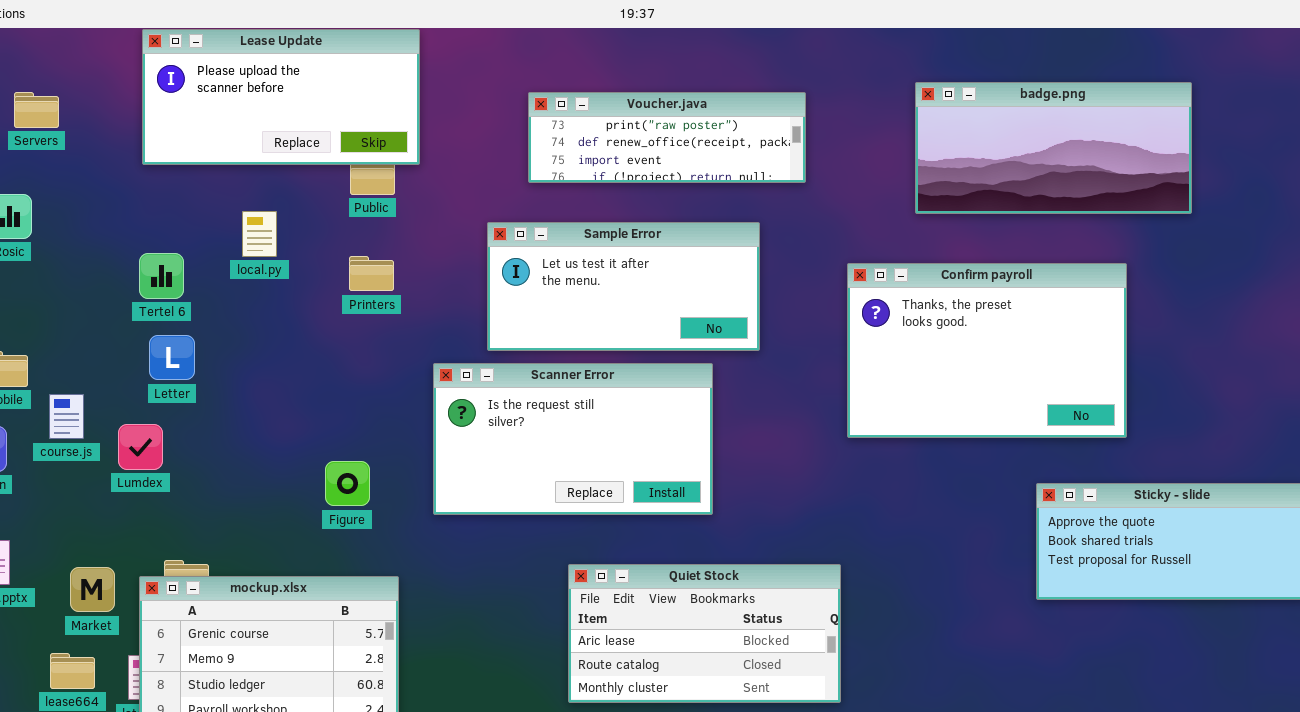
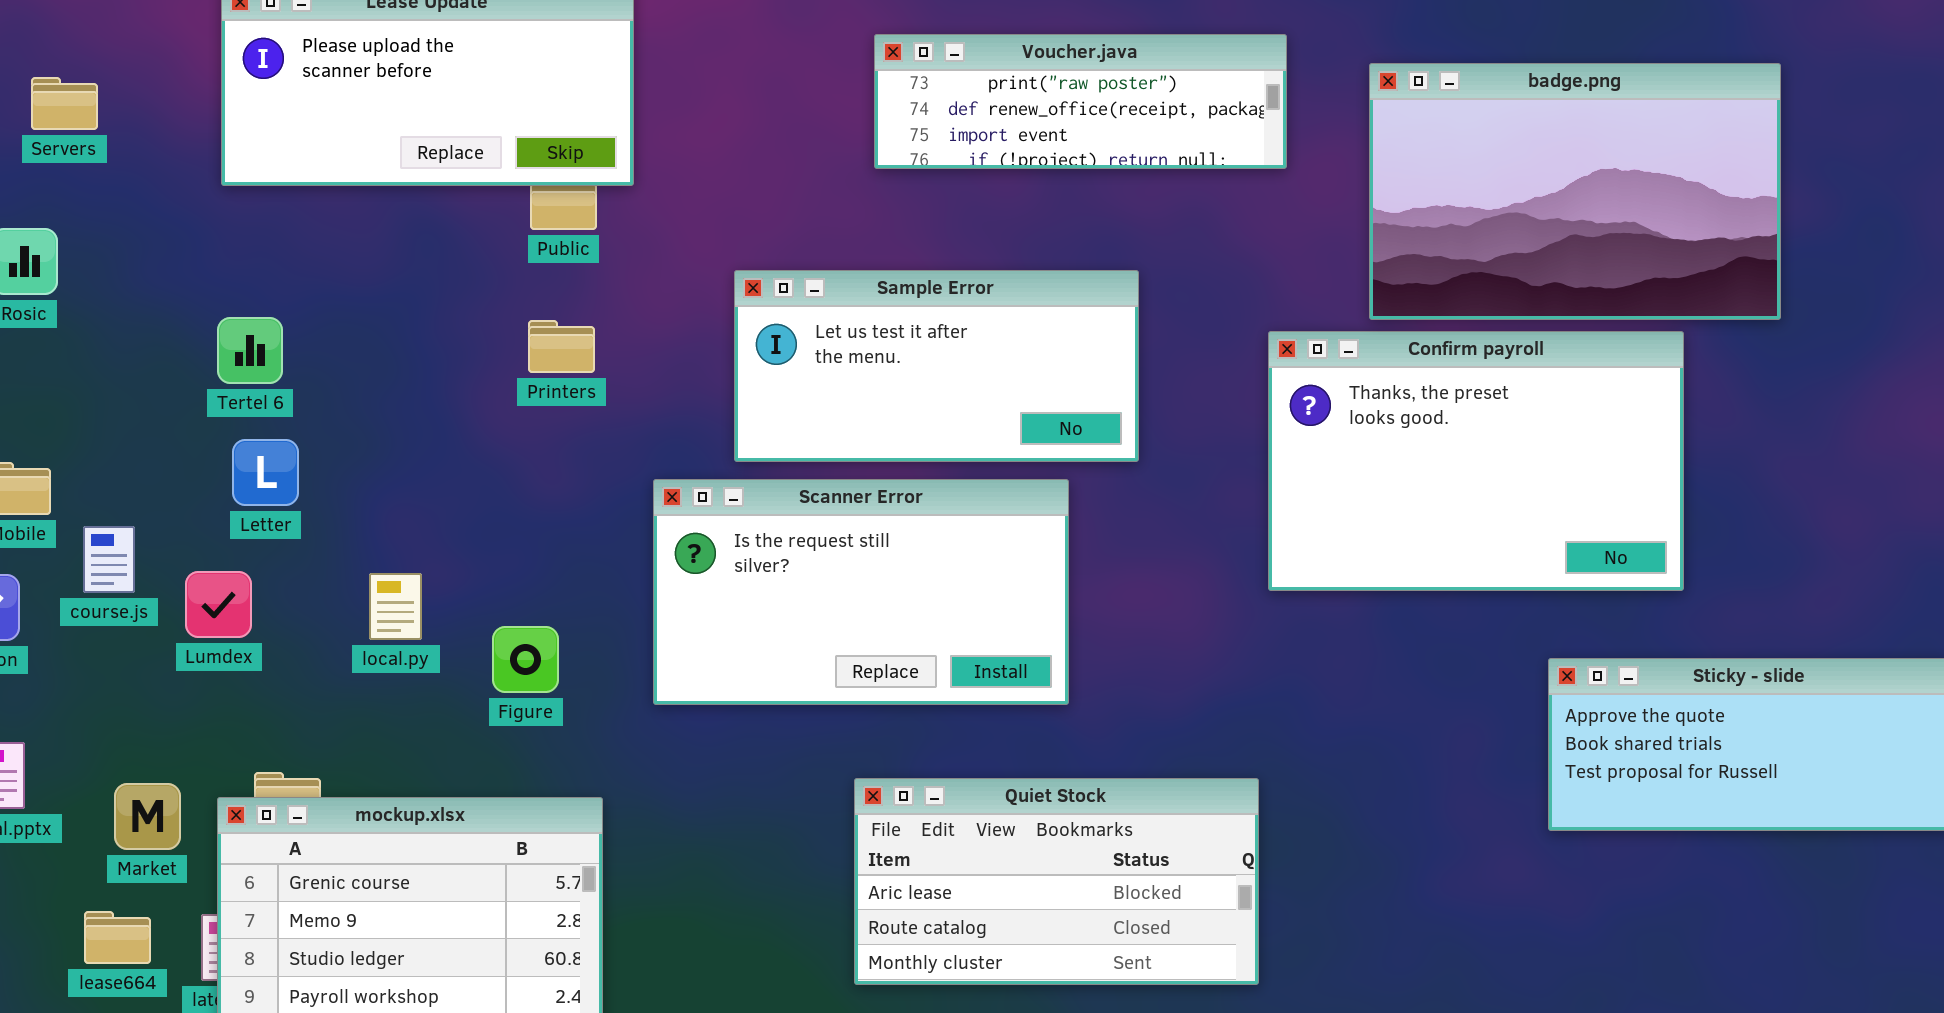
badge.png: [915,82,1192,214] -> [1369,63,1781,320], resized
Voucher.java: [528,92,806,183] -> [874,34,1287,169], moved
local.py: [242,211,277,257] -> [369,573,422,640], moved

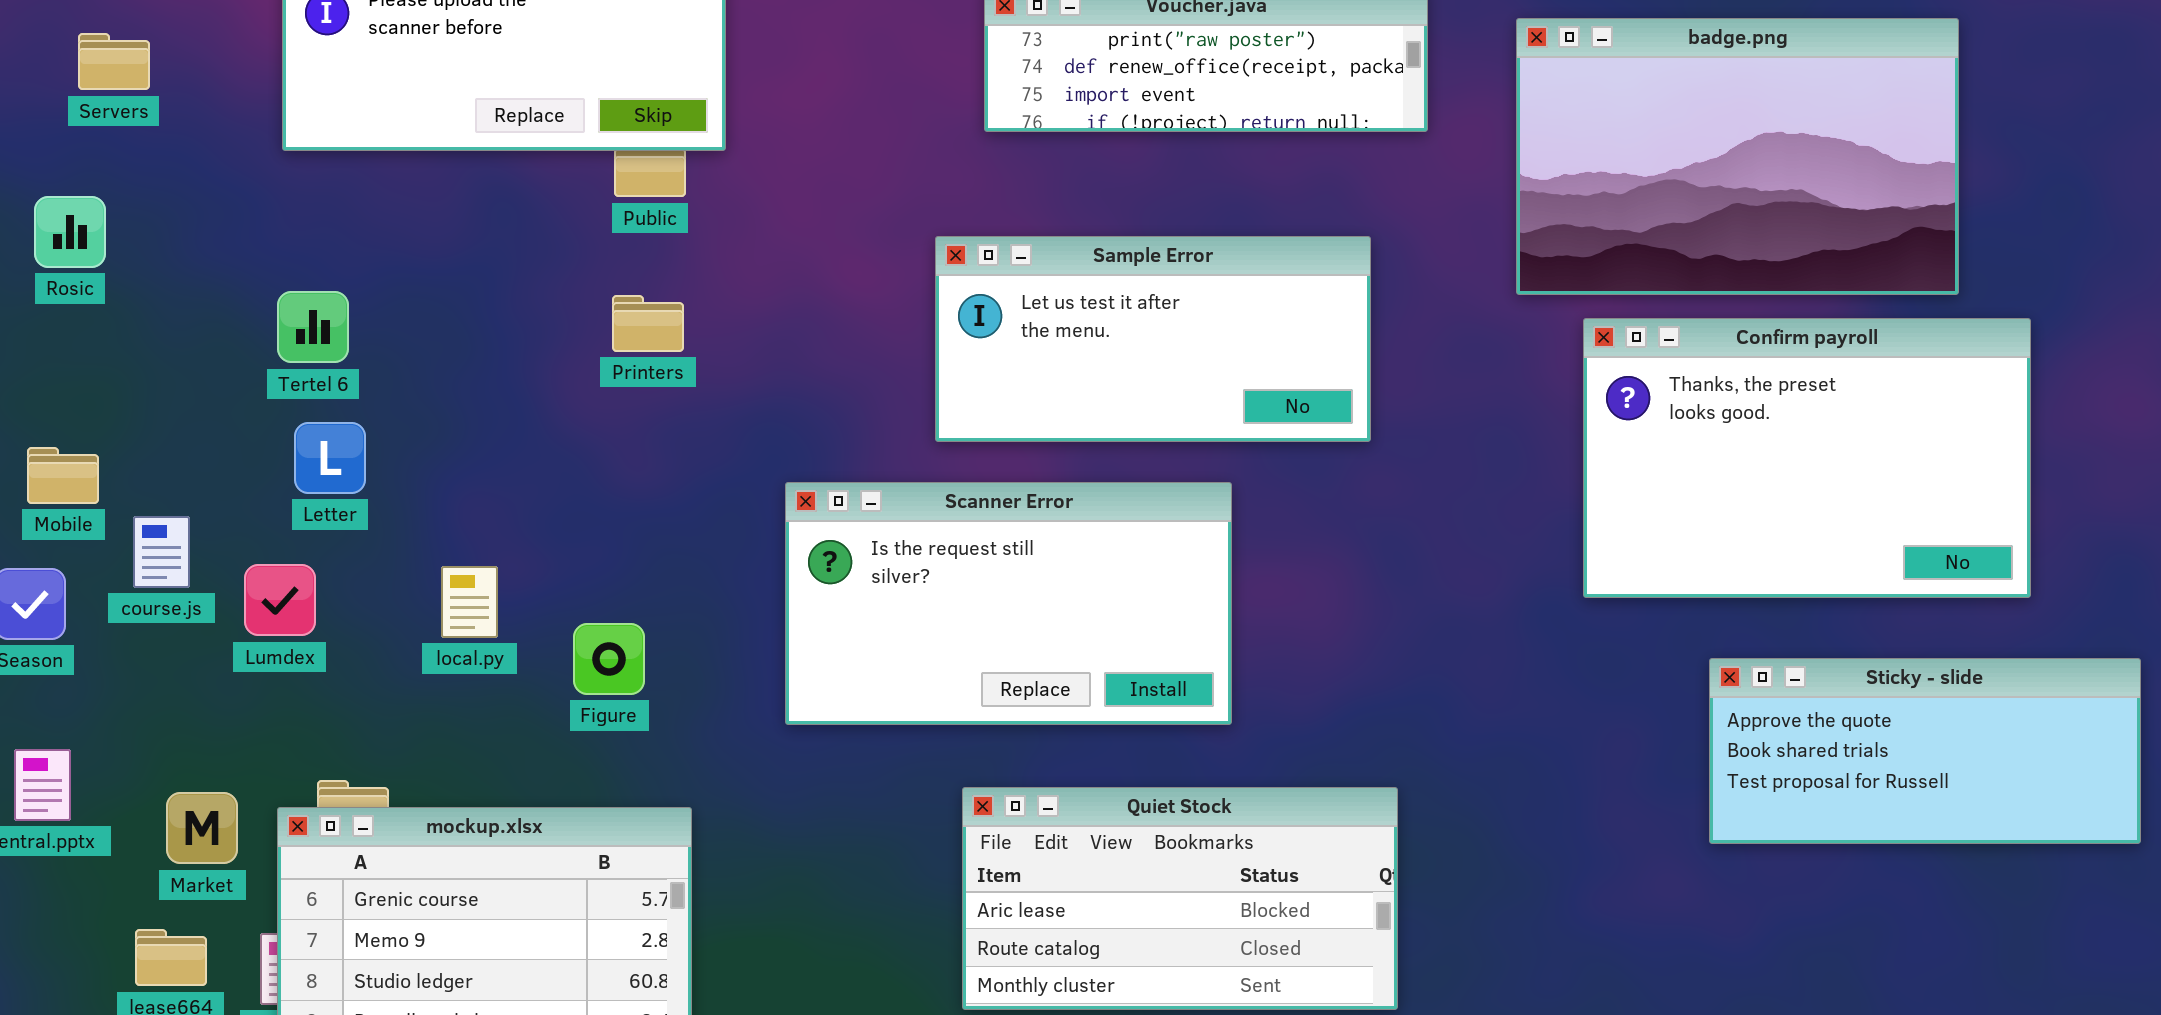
Sample Error: [734,270,1139,462] -> [935,236,1371,442], moved
Confirm payroll: [1268,331,1684,591] -> [1583,318,2031,598], moved
Scanner Error: [653,479,1069,705] -> [785,482,1232,725], moved

